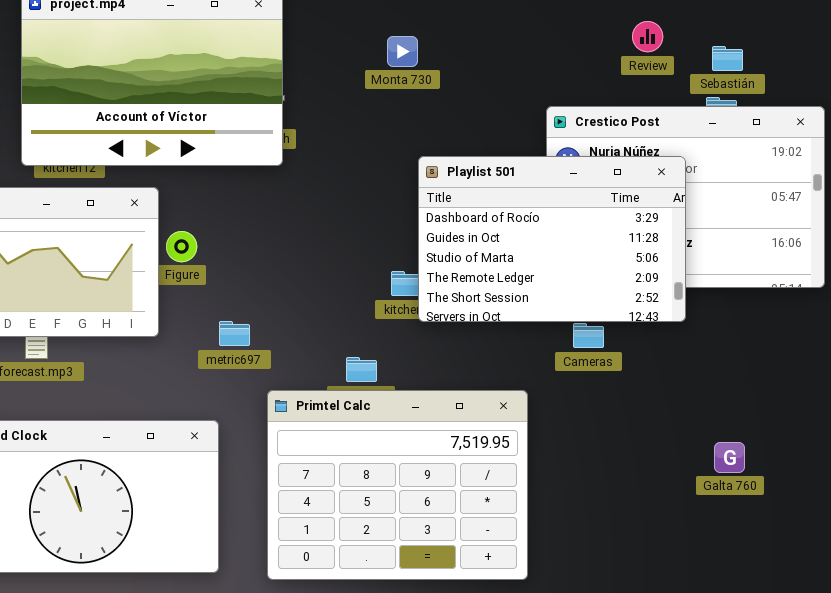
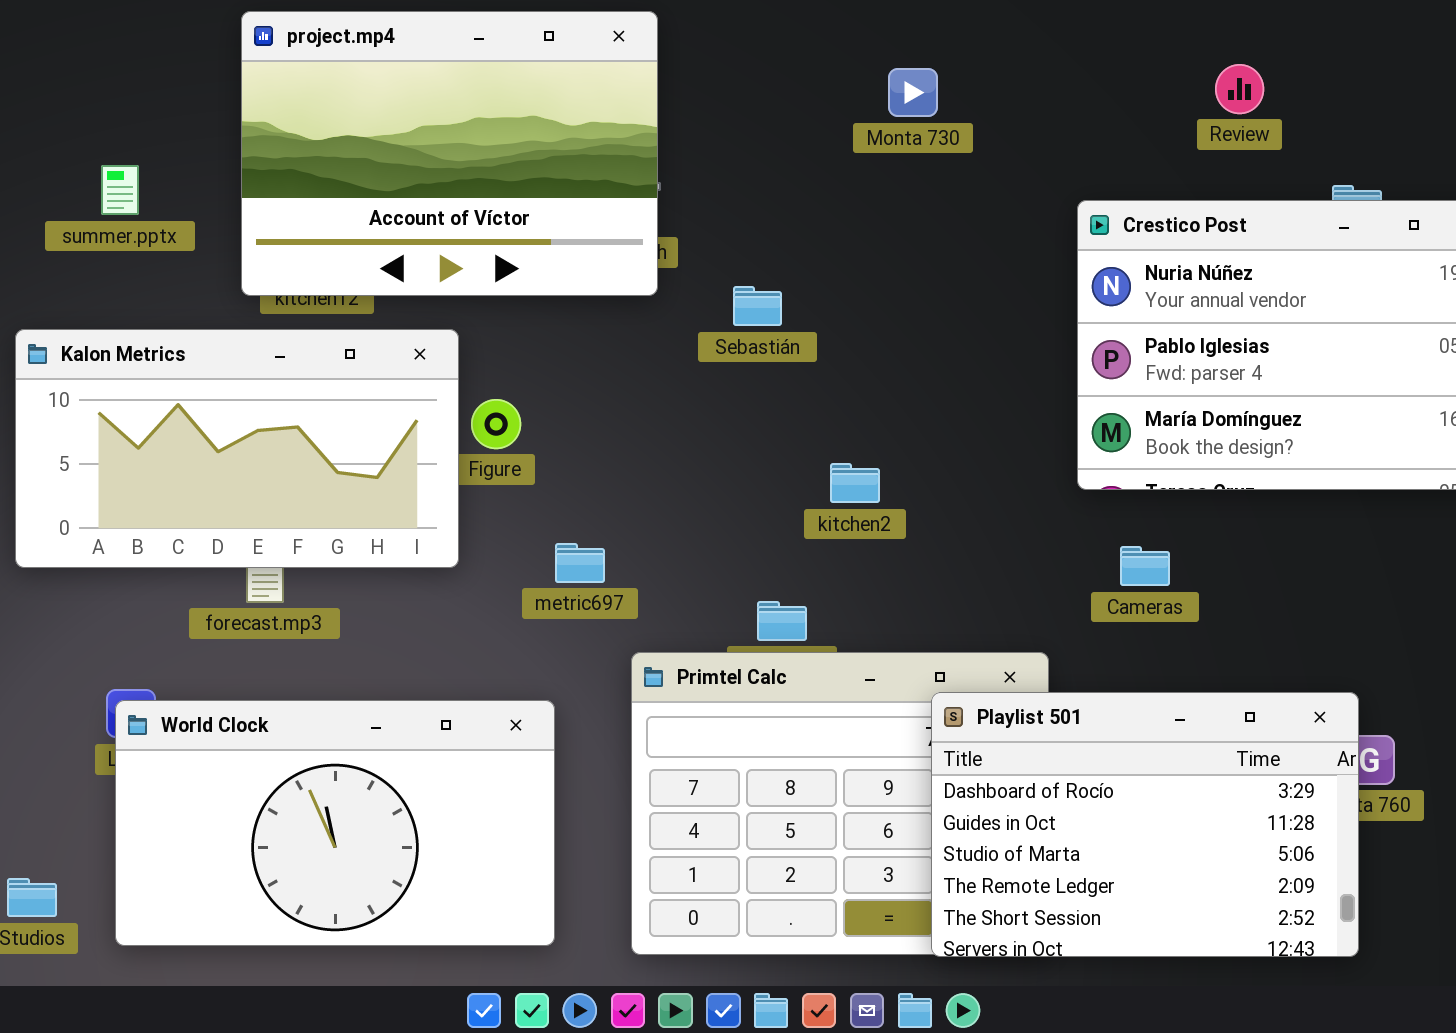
Monta 730: [387,36,418,67] -> [888,68,938,117], moved
Sebastián: [712,46,743,71] -> [733,286,782,326], moved
Playlist 501: [418,156,686,322] -> [931,692,1359,957], moved

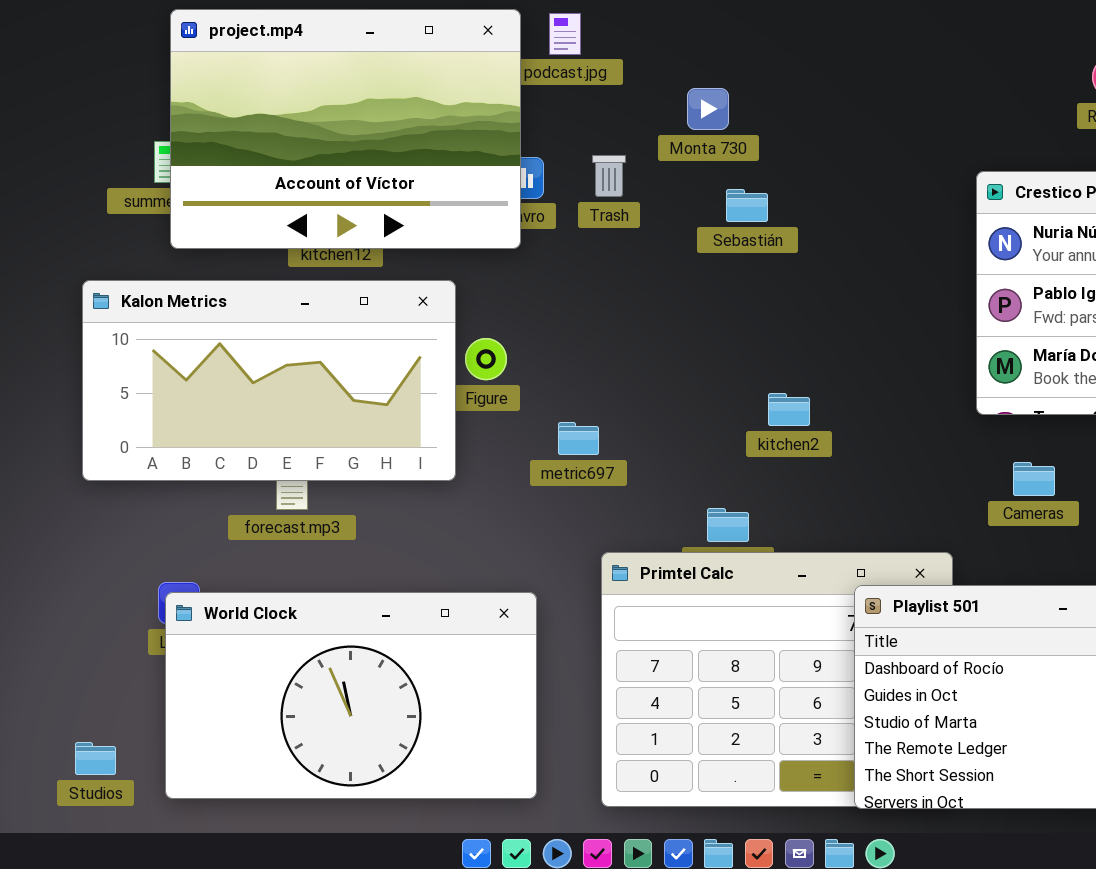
project.mp4: [241,11,658,296] -> [170,9,521,249], moved
Monta 730: [888,68,938,117] -> [687,88,729,130], moved
Sebastián: [733,286,782,326] -> [726,189,768,222], moved
metric697: [555,543,605,583] -> [558,422,599,455], moved

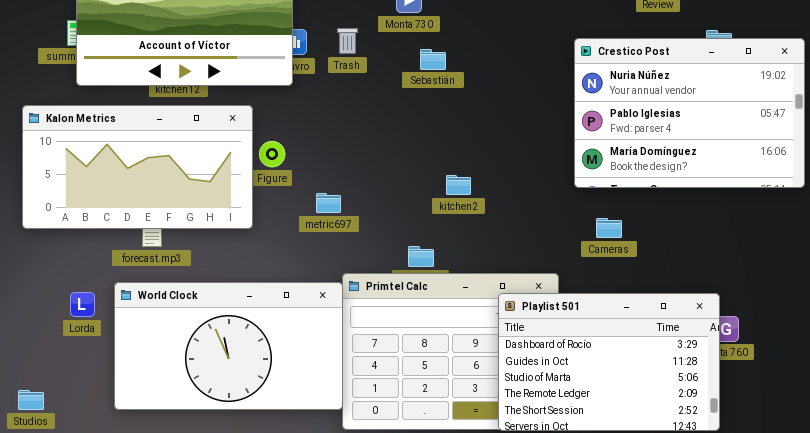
World Clock: [165,592,537,799] -> [114,282,343,410], moved

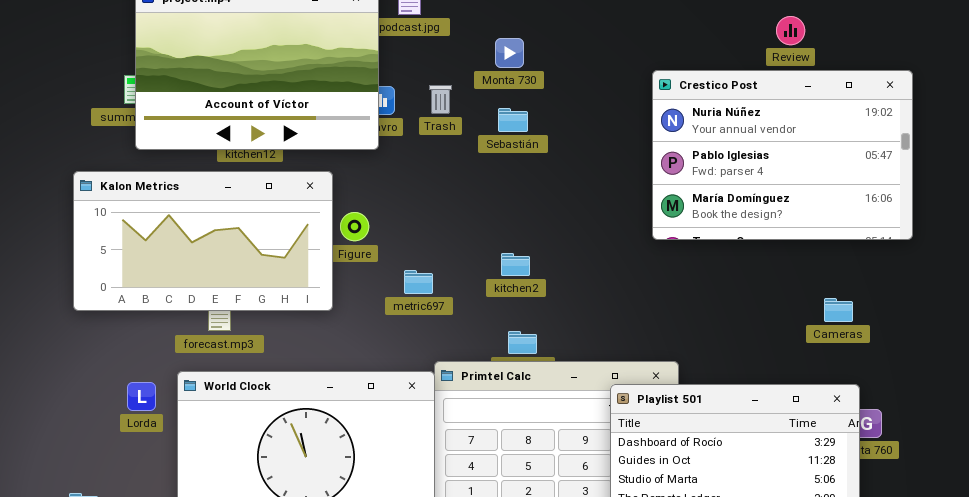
Crestico Post: [574,38,805,188] -> [652,70,913,240], moved
Sebastián: [420,49,446,70] -> [498,108,528,132], moved
kitchen2: [446,175,471,195] -> [501,253,530,276], moved
Cameras: [596,218,622,238] -> [824,298,853,322], moved

